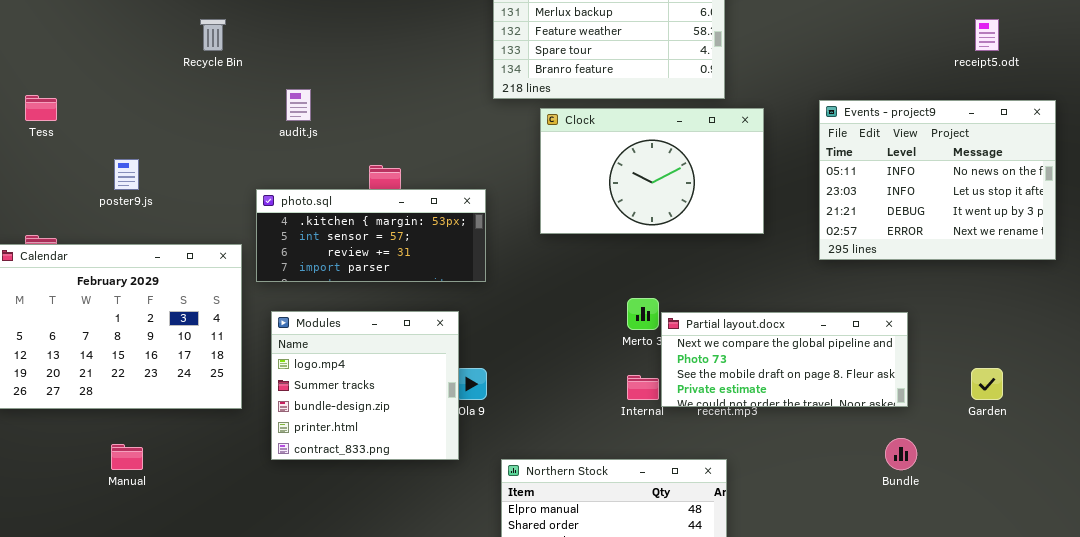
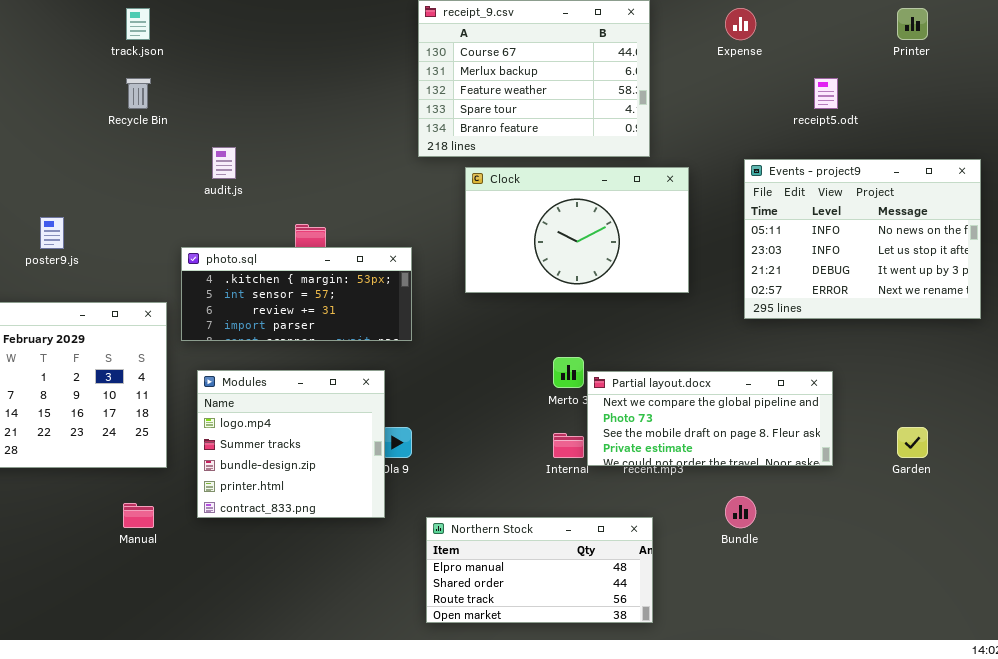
receipt5.odt: [975,19,999,51] -> [814,78,838,109], moved
Bundle: [885,438,917,470] -> [725,496,756,528], moved
Manual: [111,444,143,470] -> [123,503,154,528], moved

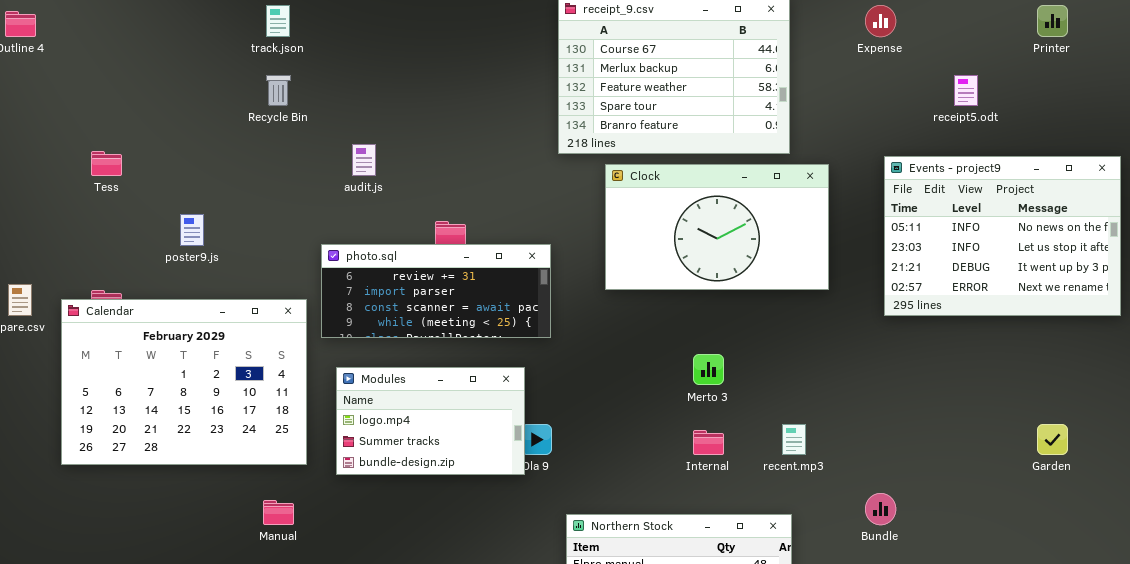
photo.sql: [181,247,412,341] -> [321,244,551,338], scrolled down 2 rows
Modules: [197,370,385,518] -> [336,367,525,475], resized
Partial layout.docx: [587,371,833,466] -> none, closed

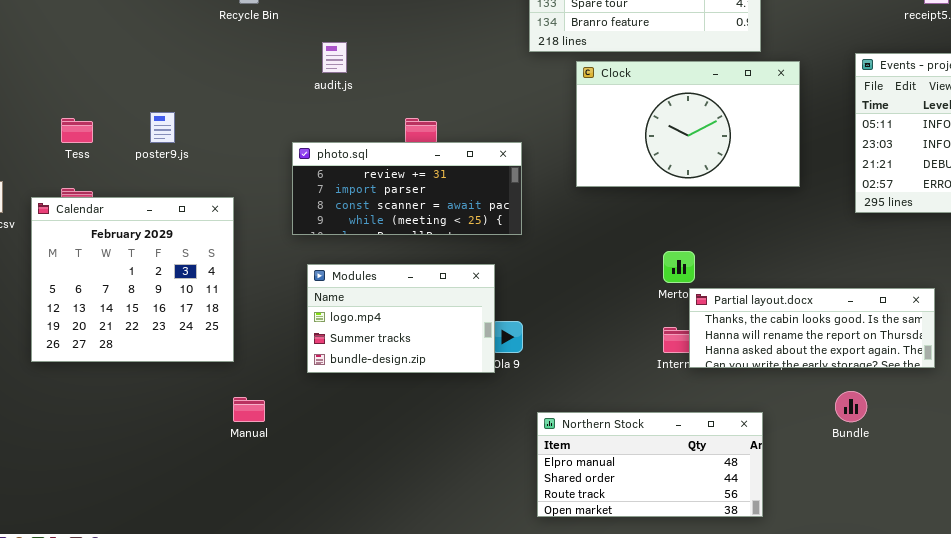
Tess: [91,151,122,176] -> [61,118,93,143], moved
Calendar: [61,299,307,465] -> [31,197,234,362], resized
Partial layout.docx: none -> [689,288,935,368], opened

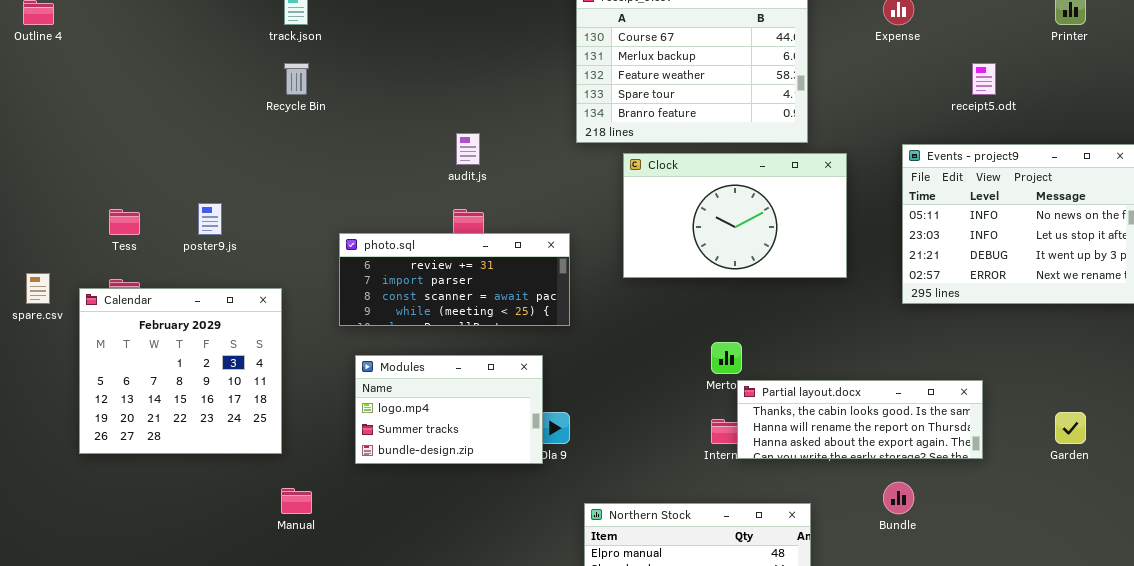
audit.js: [322,42,347,73] -> [456,133,480,165], moved

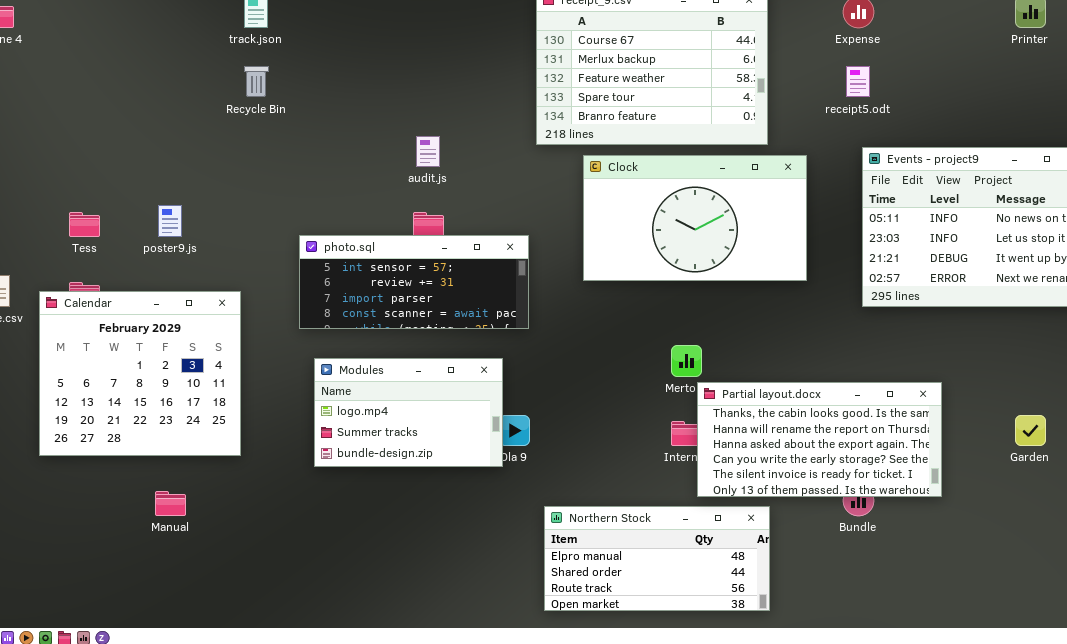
receipt5.odt: [972,63,996,95] -> [846,66,870,97], moved
photo.sql: [339,233,570,326] -> [299,235,529,329], scrolled up 1 row
Partial layout.docx: [737,380,983,459] -> [697,382,942,497], resized
Manual: [281,488,312,514] -> [155,491,186,516], moved

